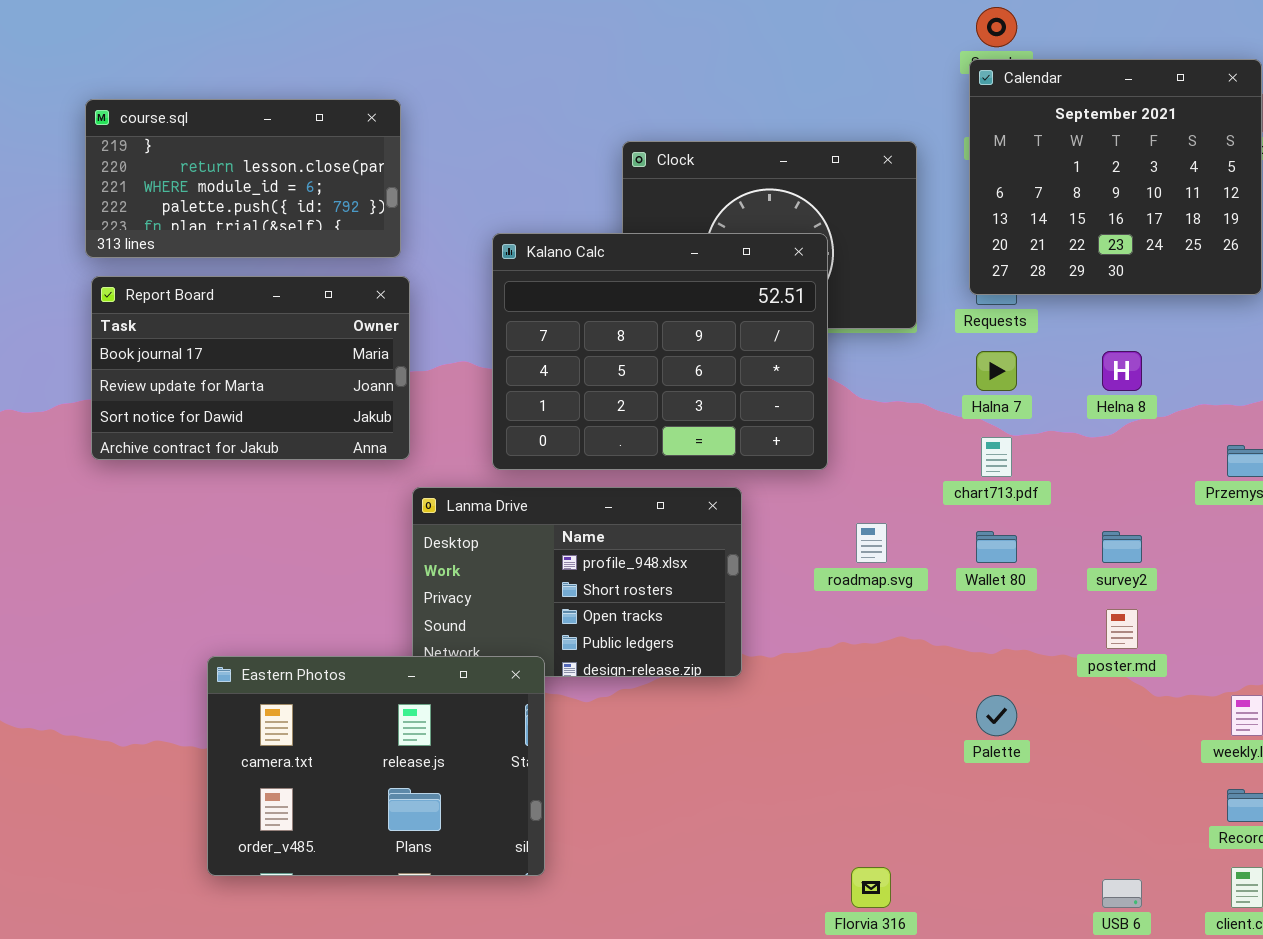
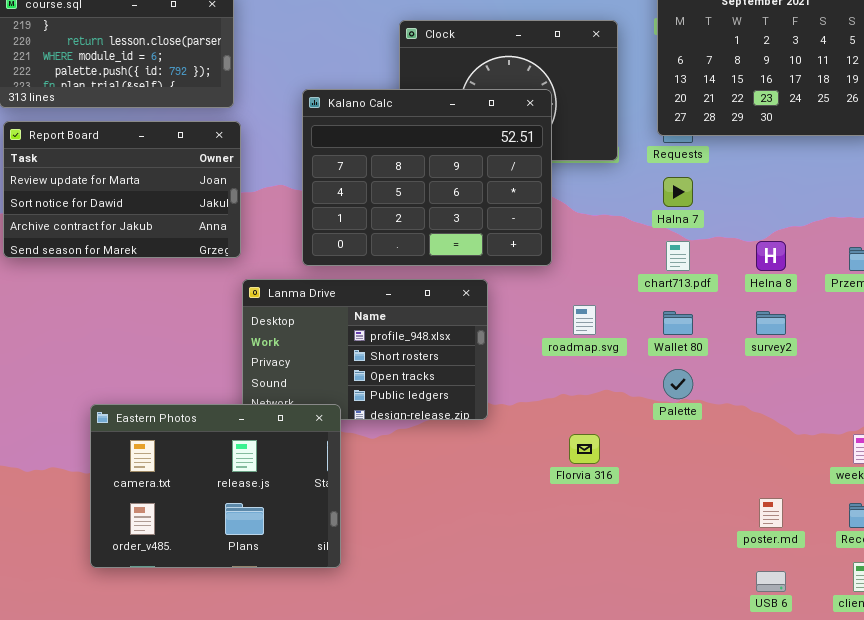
Report Board: [91,276,410,460] -> [3,121,241,258], scrolled down 1 row
Helna 8: [1102,351,1142,391] -> [756,241,786,271], moved
poster.md: [1106,609,1138,649] -> [759,498,783,528], moved
Palette: [976,695,1017,736] -> [663,369,693,399], moved
Florvia 316: [851,867,891,908] -> [569,434,600,464], moved

